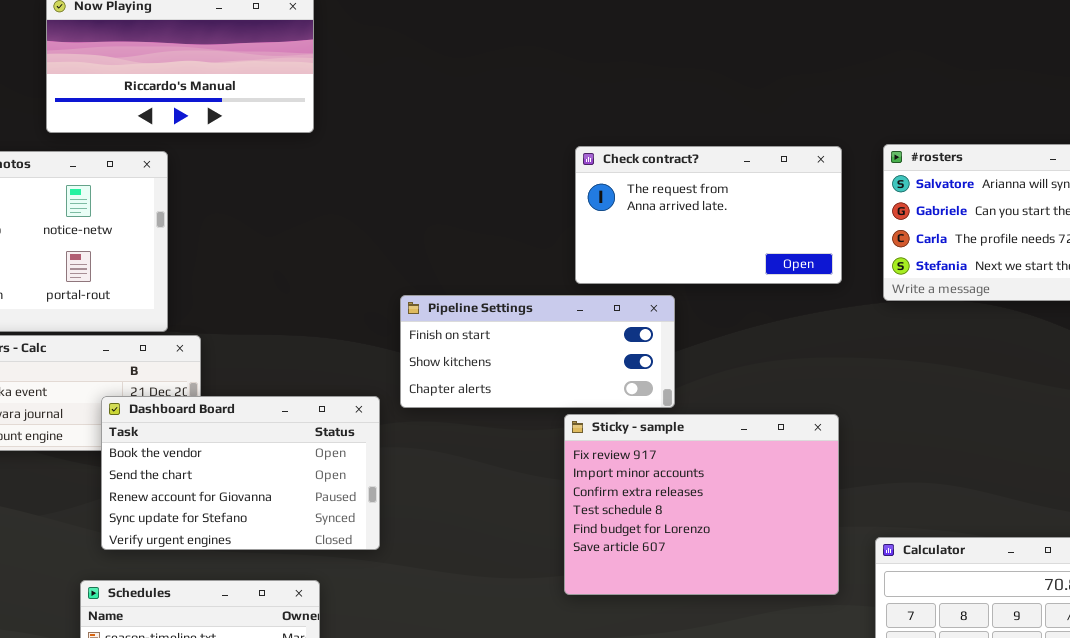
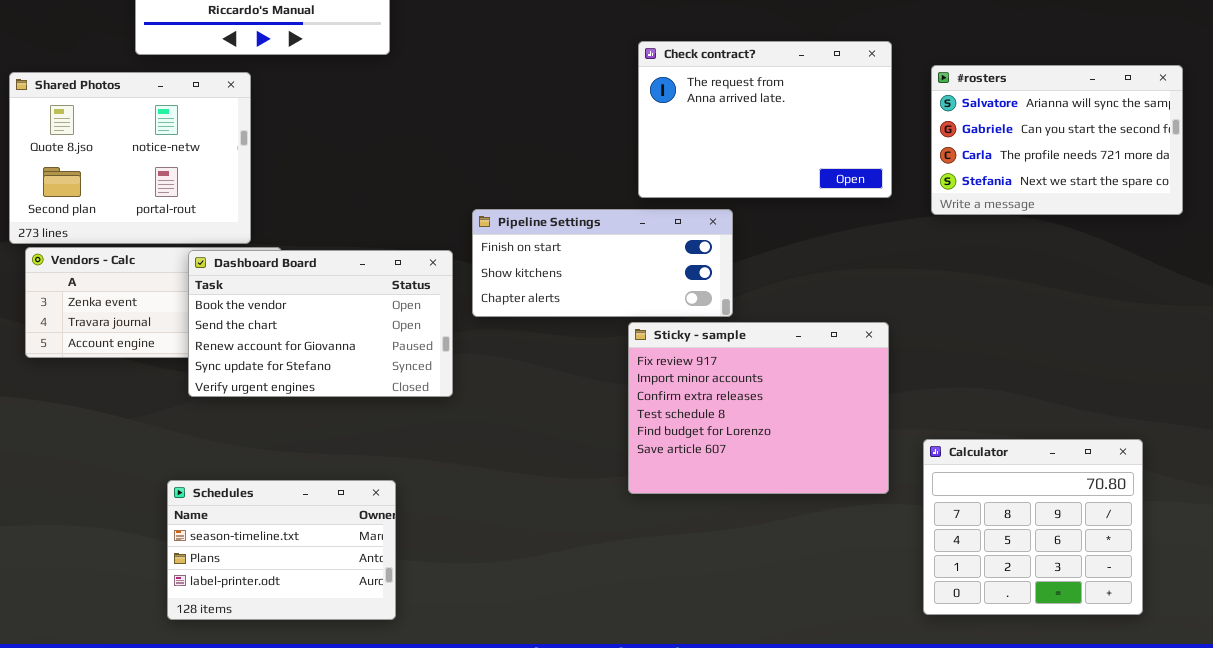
Check contract?: [575,146,842,284] -> [638,41,892,198], resized
Dashboard Board: [101,396,380,550] -> [188,250,453,397], moved

